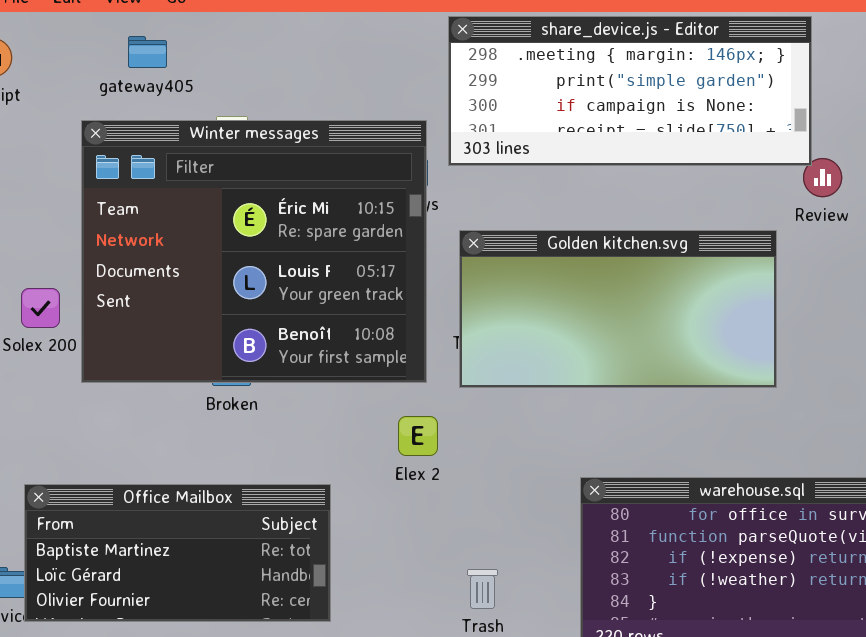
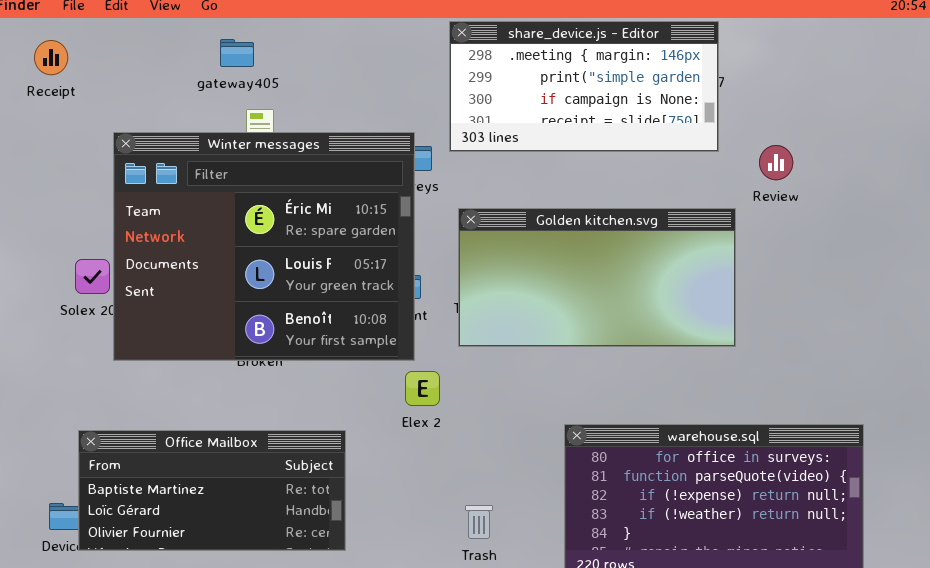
share_device.js - Editor: [448,16,812,166] -> [449,21,719,152], resized
gateway405: [128,36,167,68] -> [220,39,254,67], moved
Winter messages: [81,120,427,383] -> [113,132,415,361], moved

